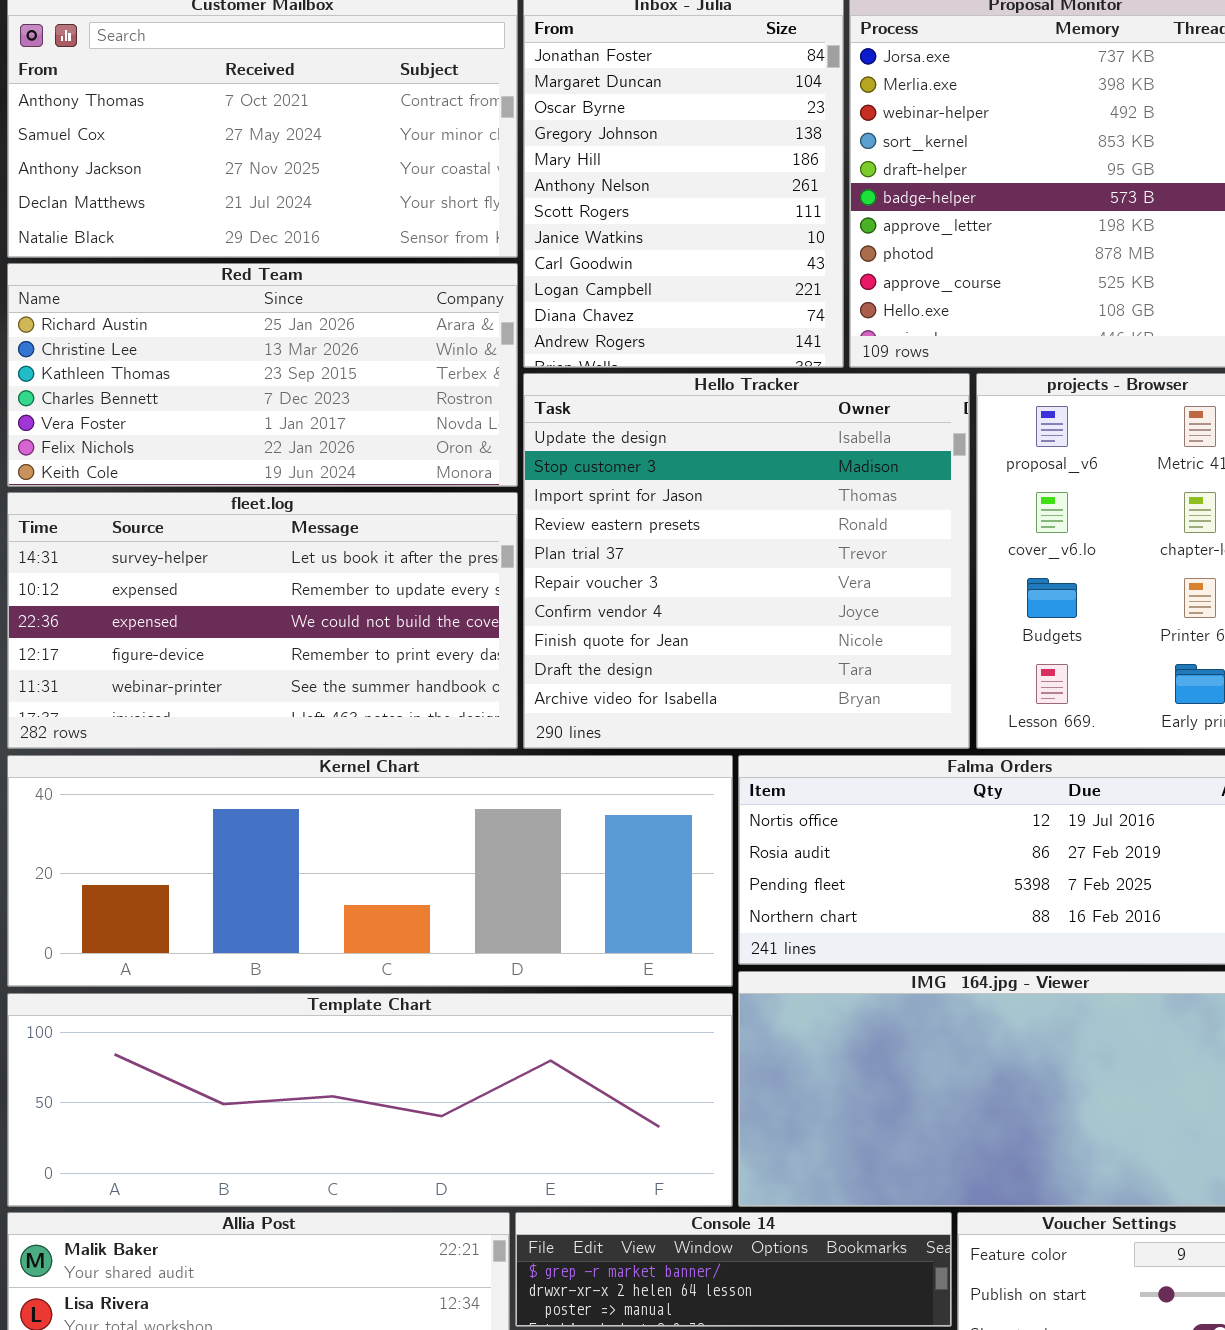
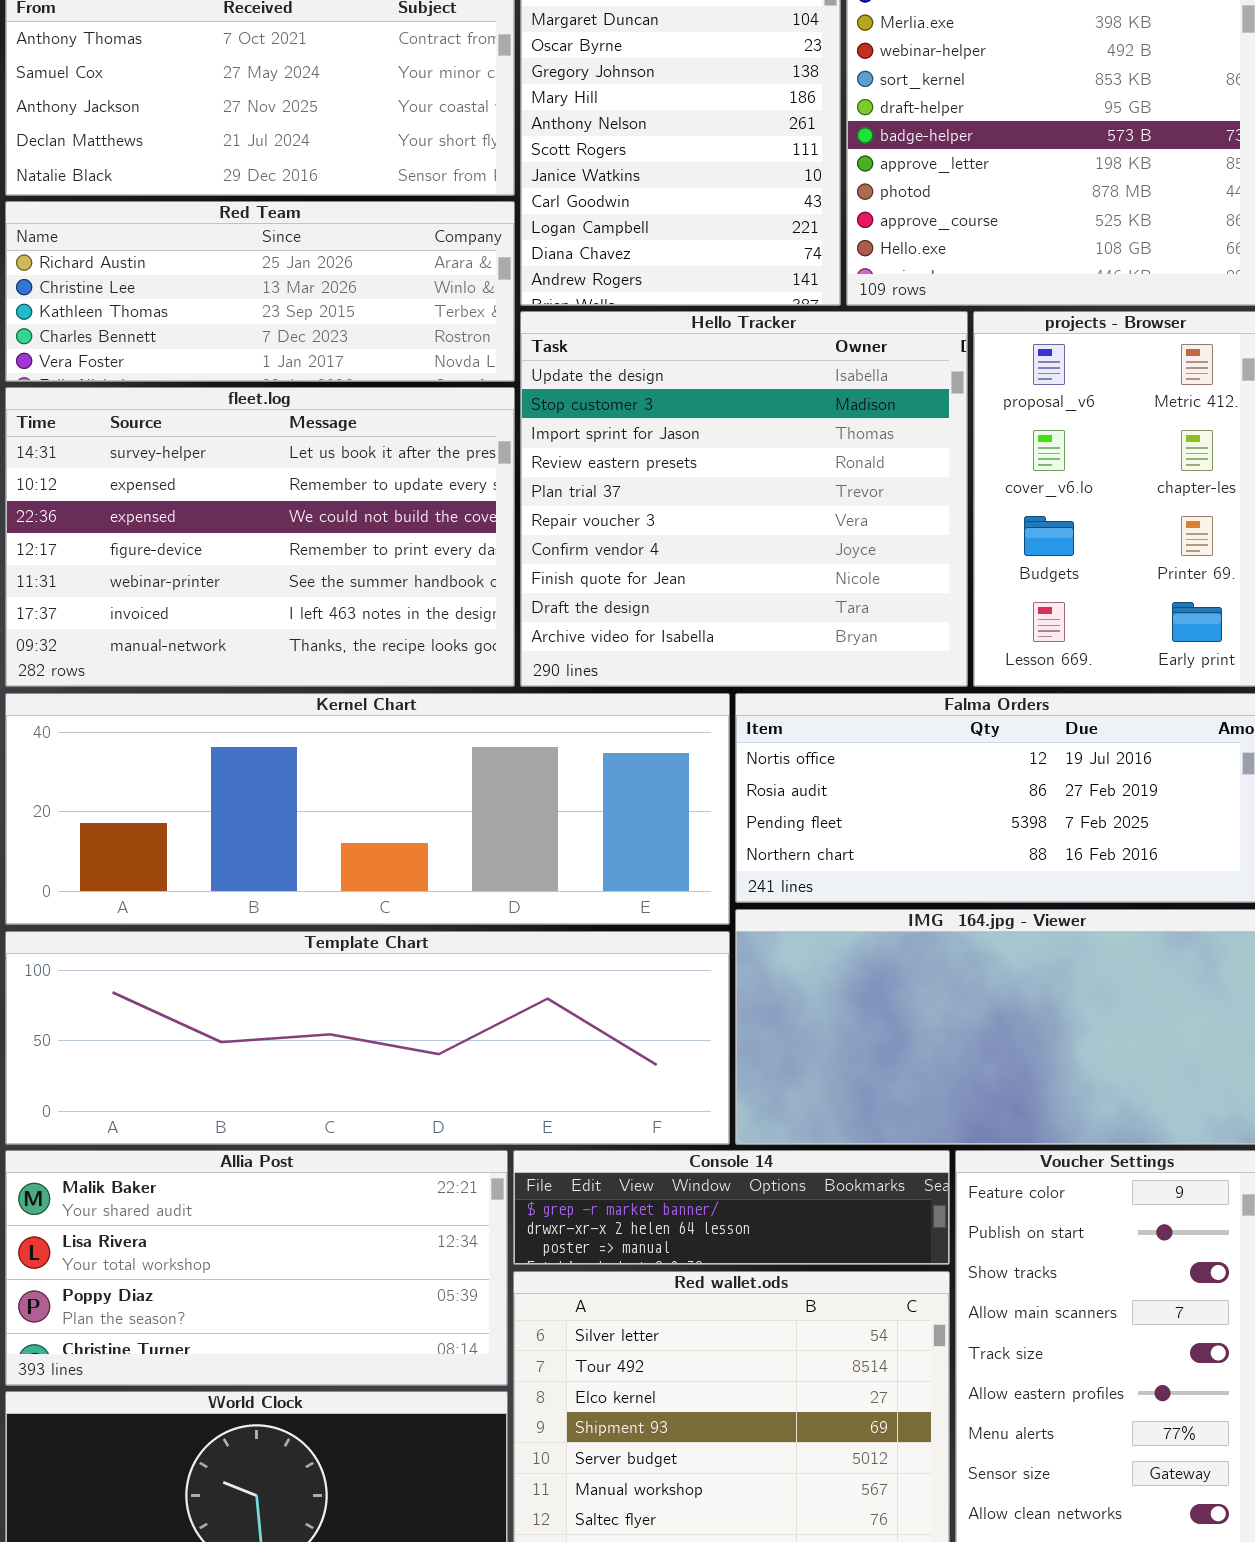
Red Team: [7,263,518,487] -> [5,201,515,382], resized
fleet.log: [7,492,518,749] -> [5,387,515,687], resized

